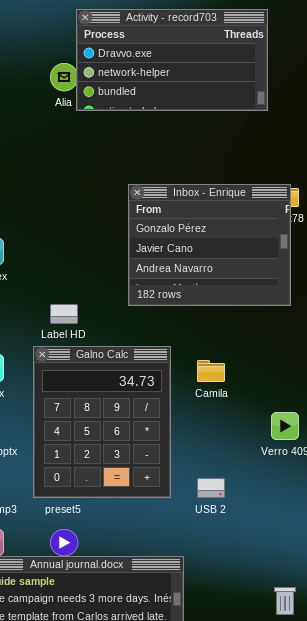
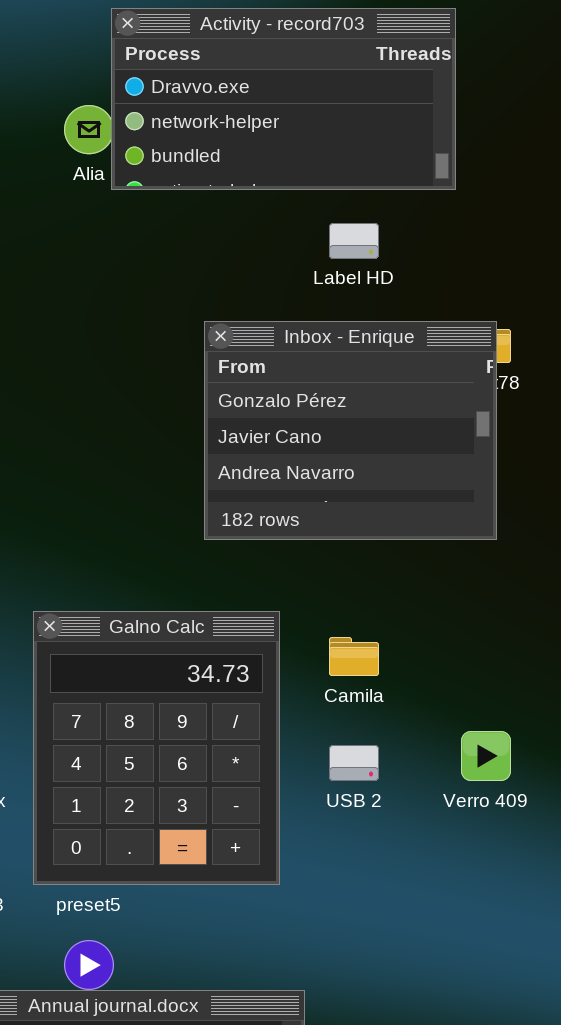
Label HD: [50,304,78,324] -> [329,223,379,259], moved
USB 2: [197,478,225,498] -> [329,745,379,781], moved

